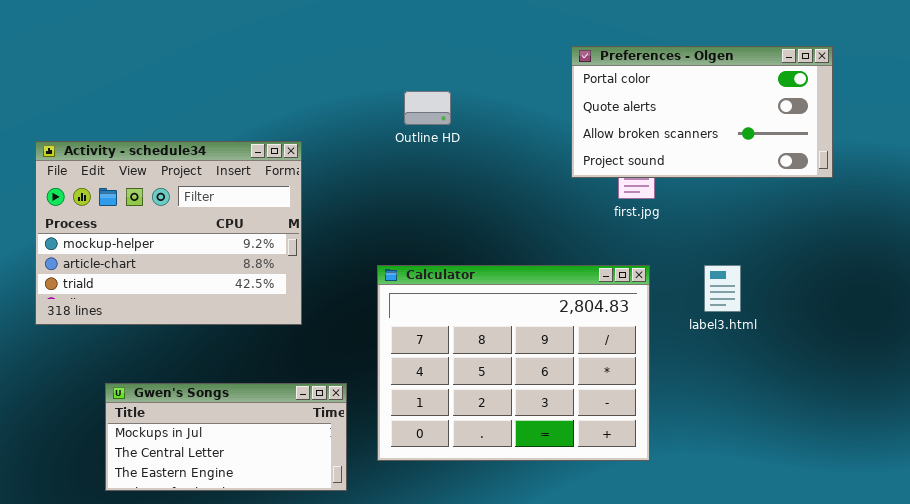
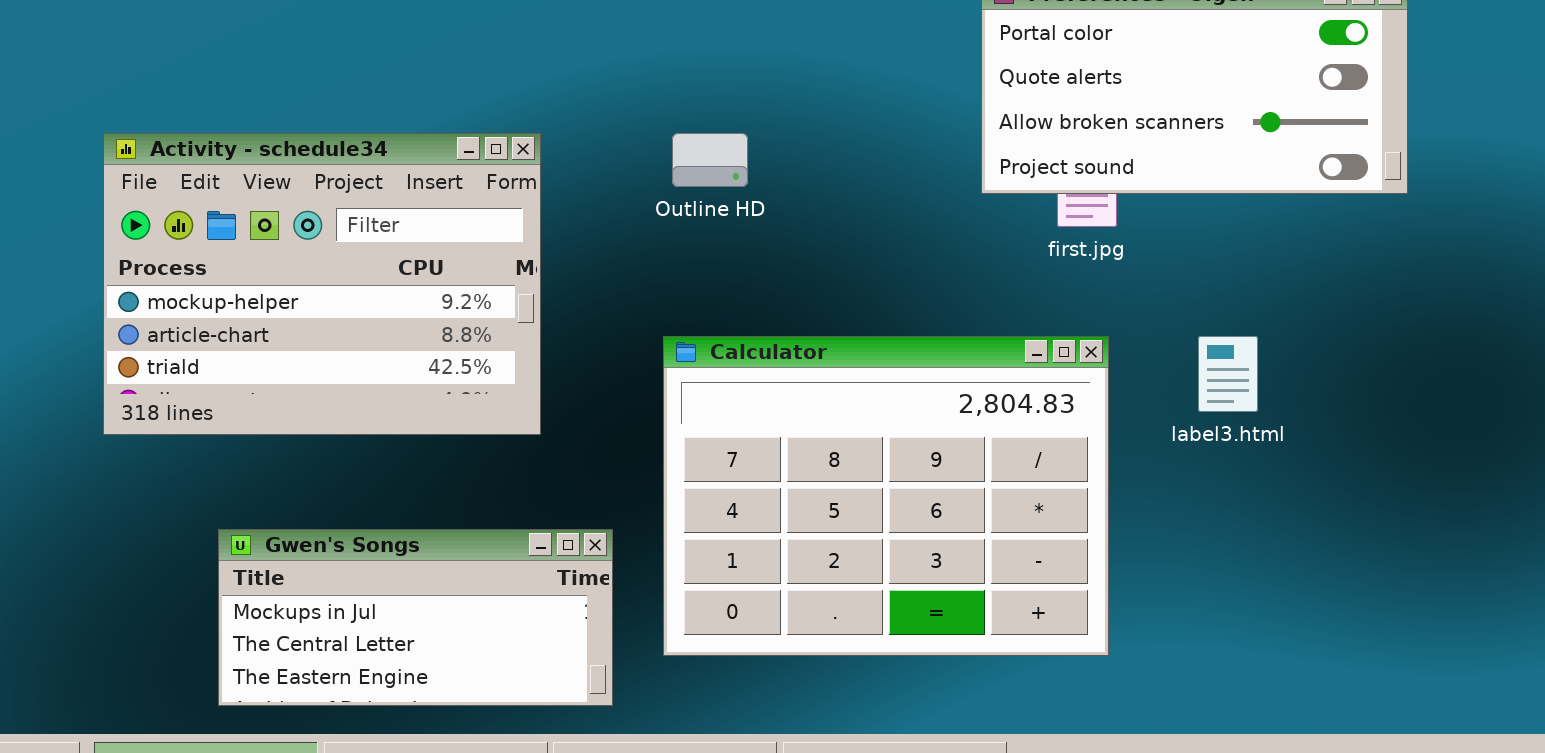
Outline HD: [404,91,451,125] -> [672,133,748,187], moved

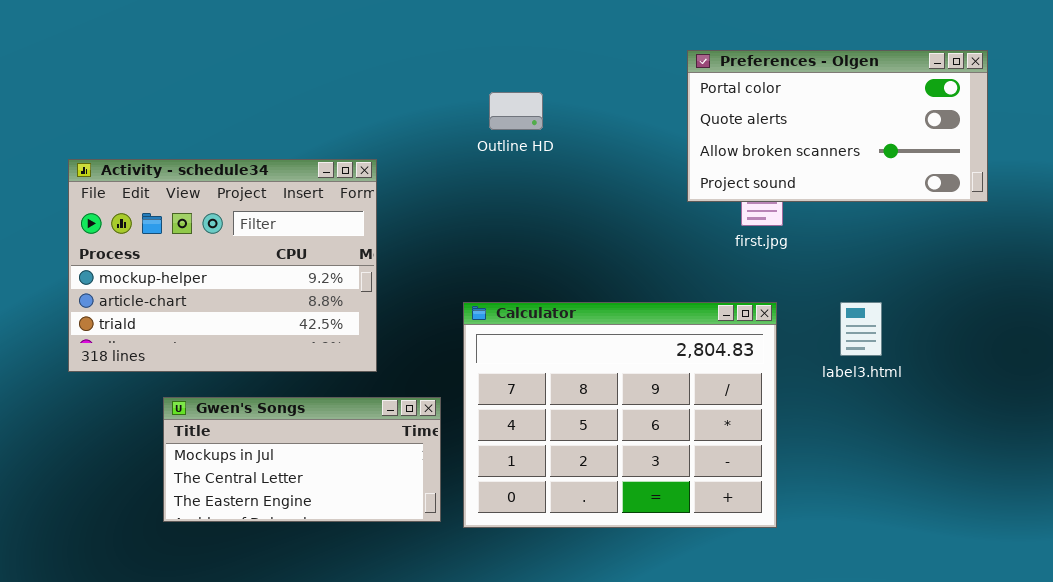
Outline HD: [672,133,748,187] -> [489,92,543,130], moved
Gwen's Songs: [218,529,613,706] -> [163,397,441,522], moved

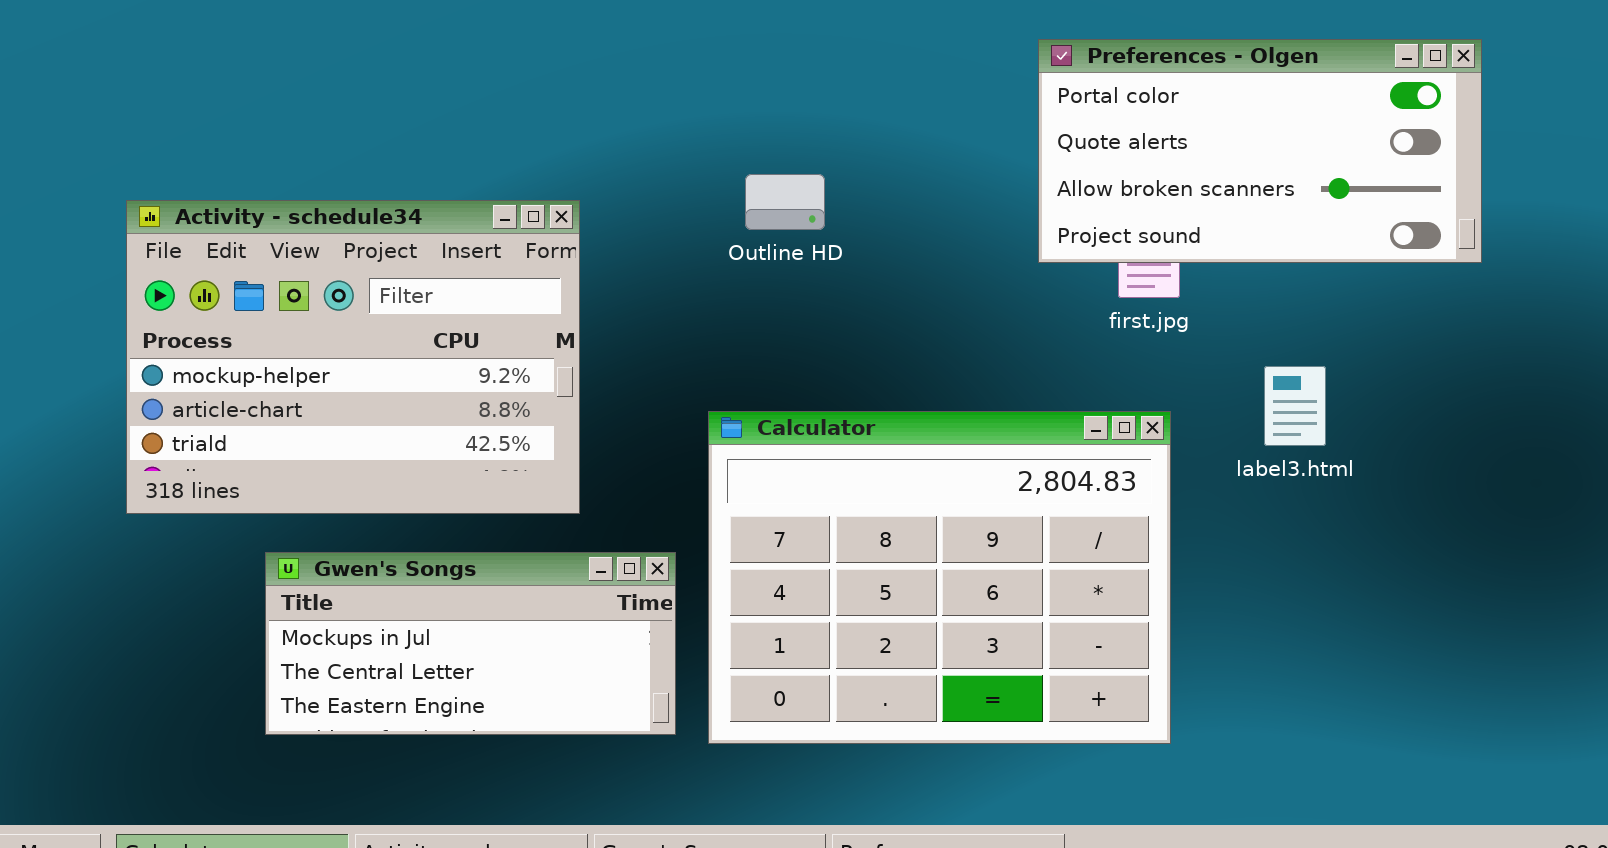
Outline HD: [489,92,543,130] -> [745,174,825,230], moved
label3.html: [840,302,882,356] -> [1264,366,1326,446], moved

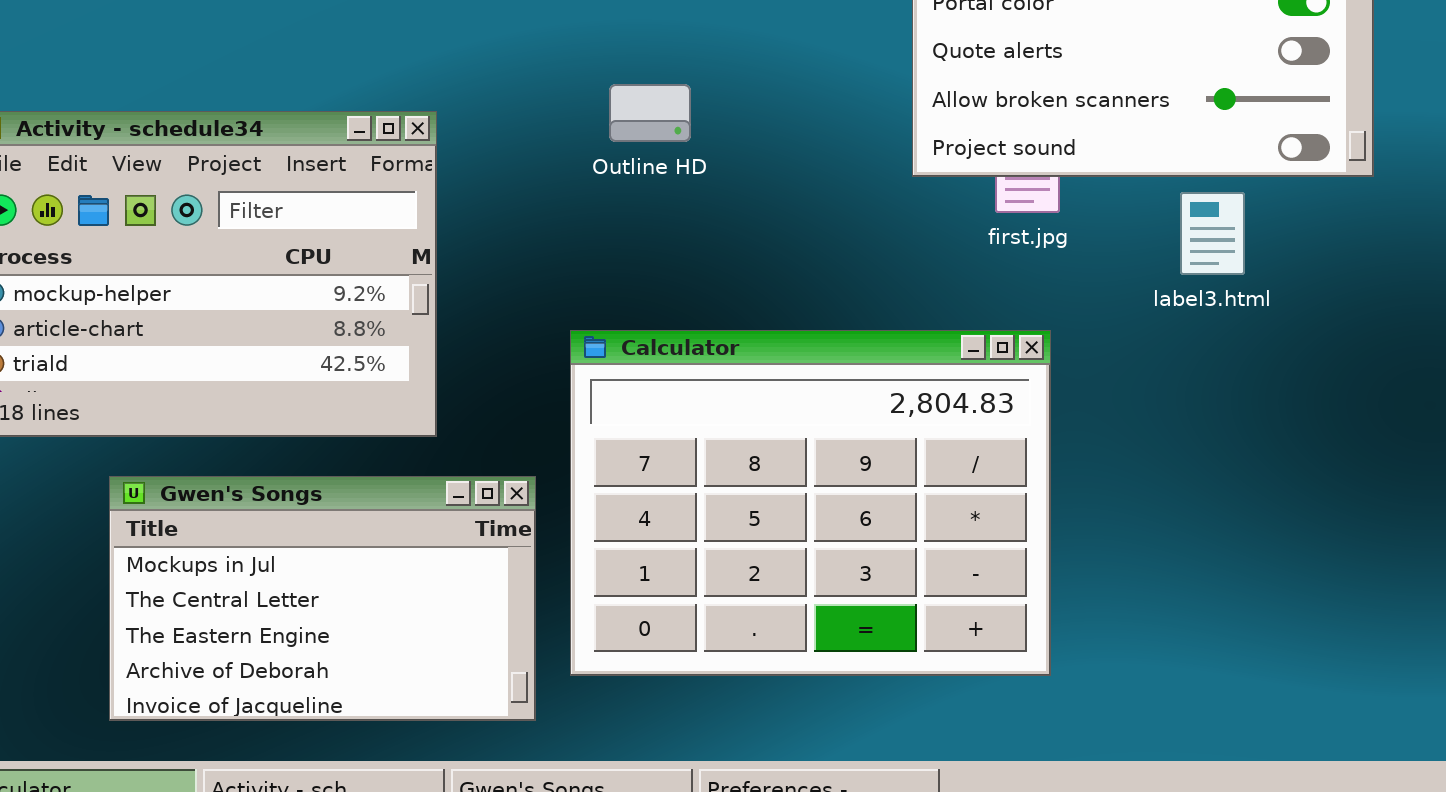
label3.html: [1264,366,1326,446] -> [1180,192,1245,275], moved
Gwen's Songs: [265,552,676,735] -> [109,476,536,721], resized

